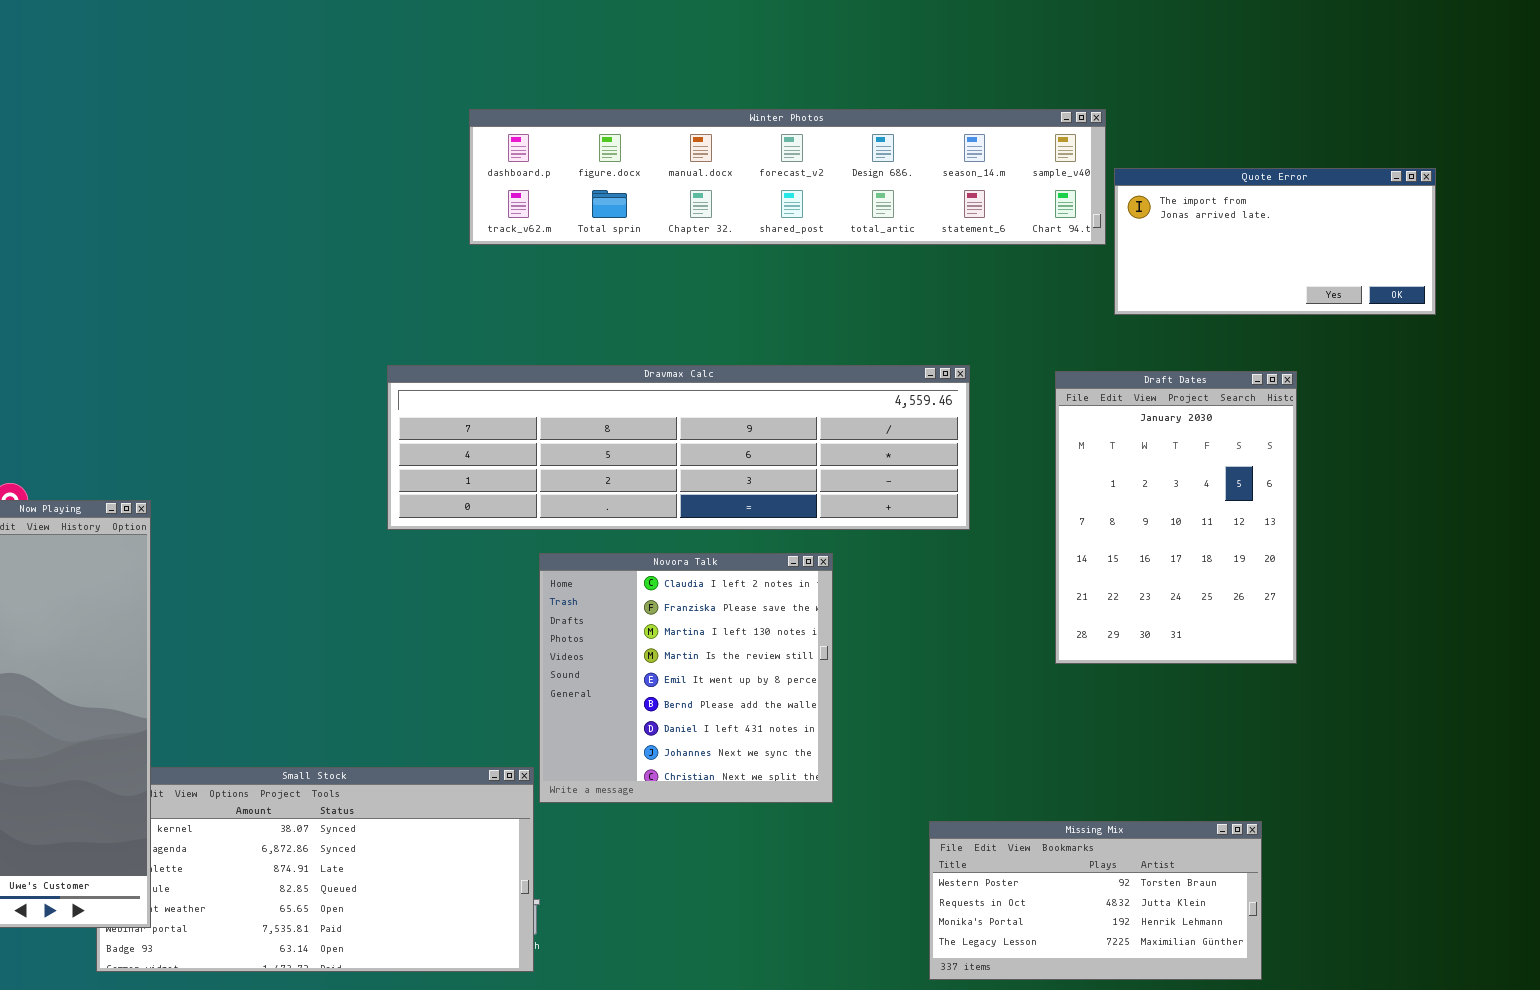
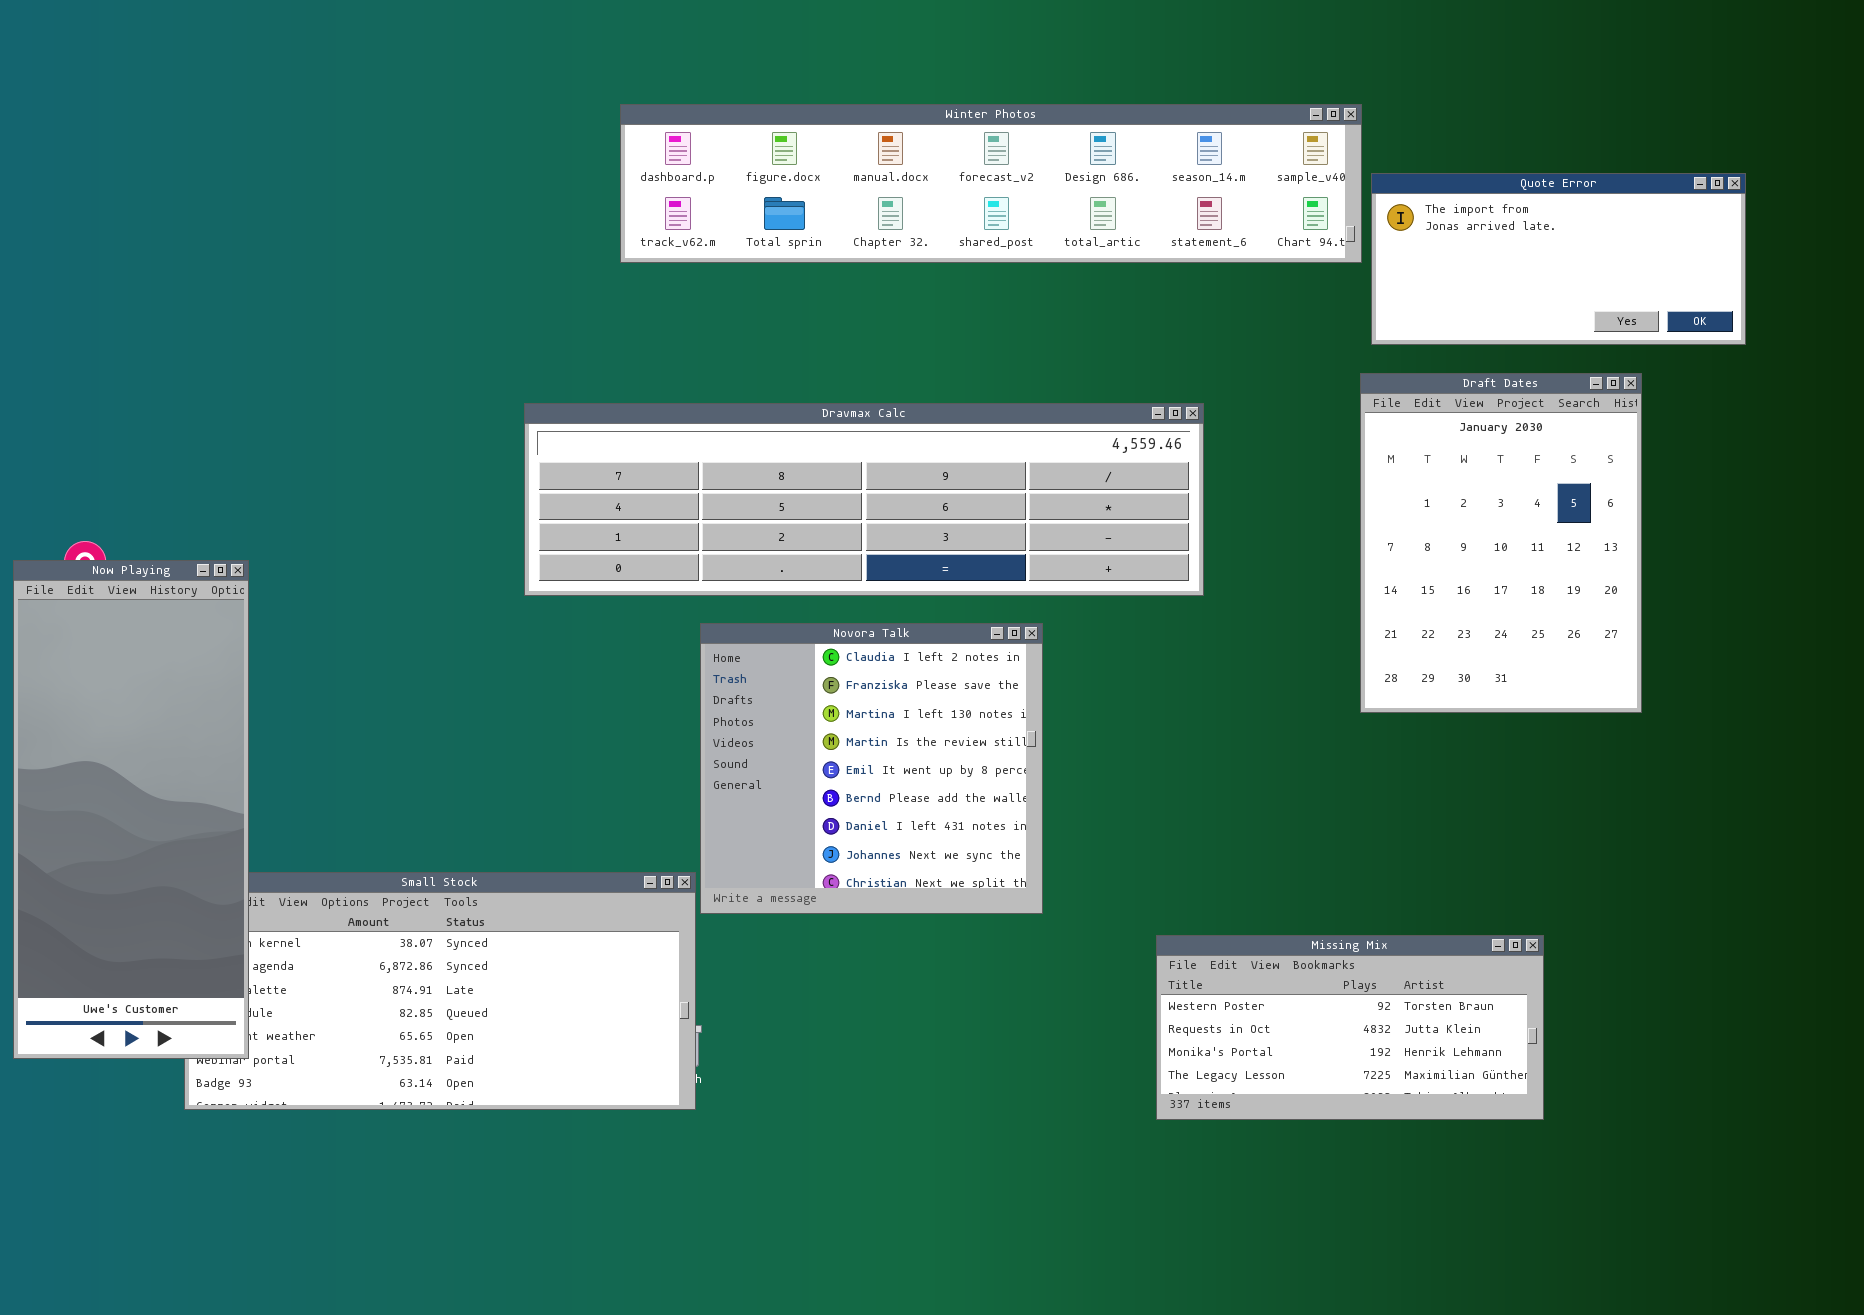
Draft Dates: [1055,371,1297,664] -> [1360,373,1642,713], moved

